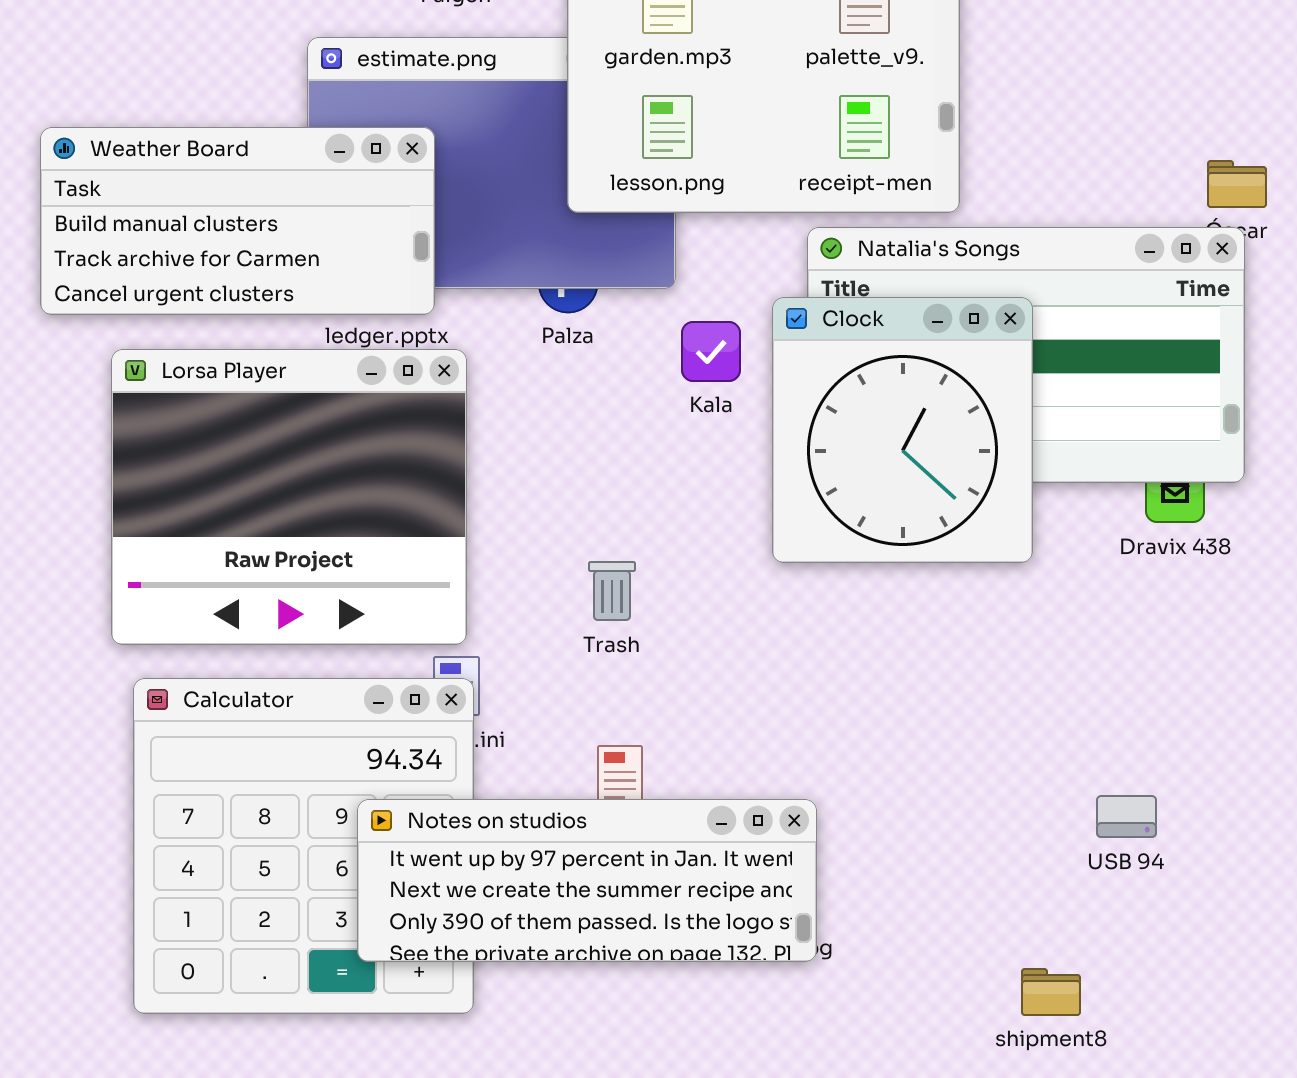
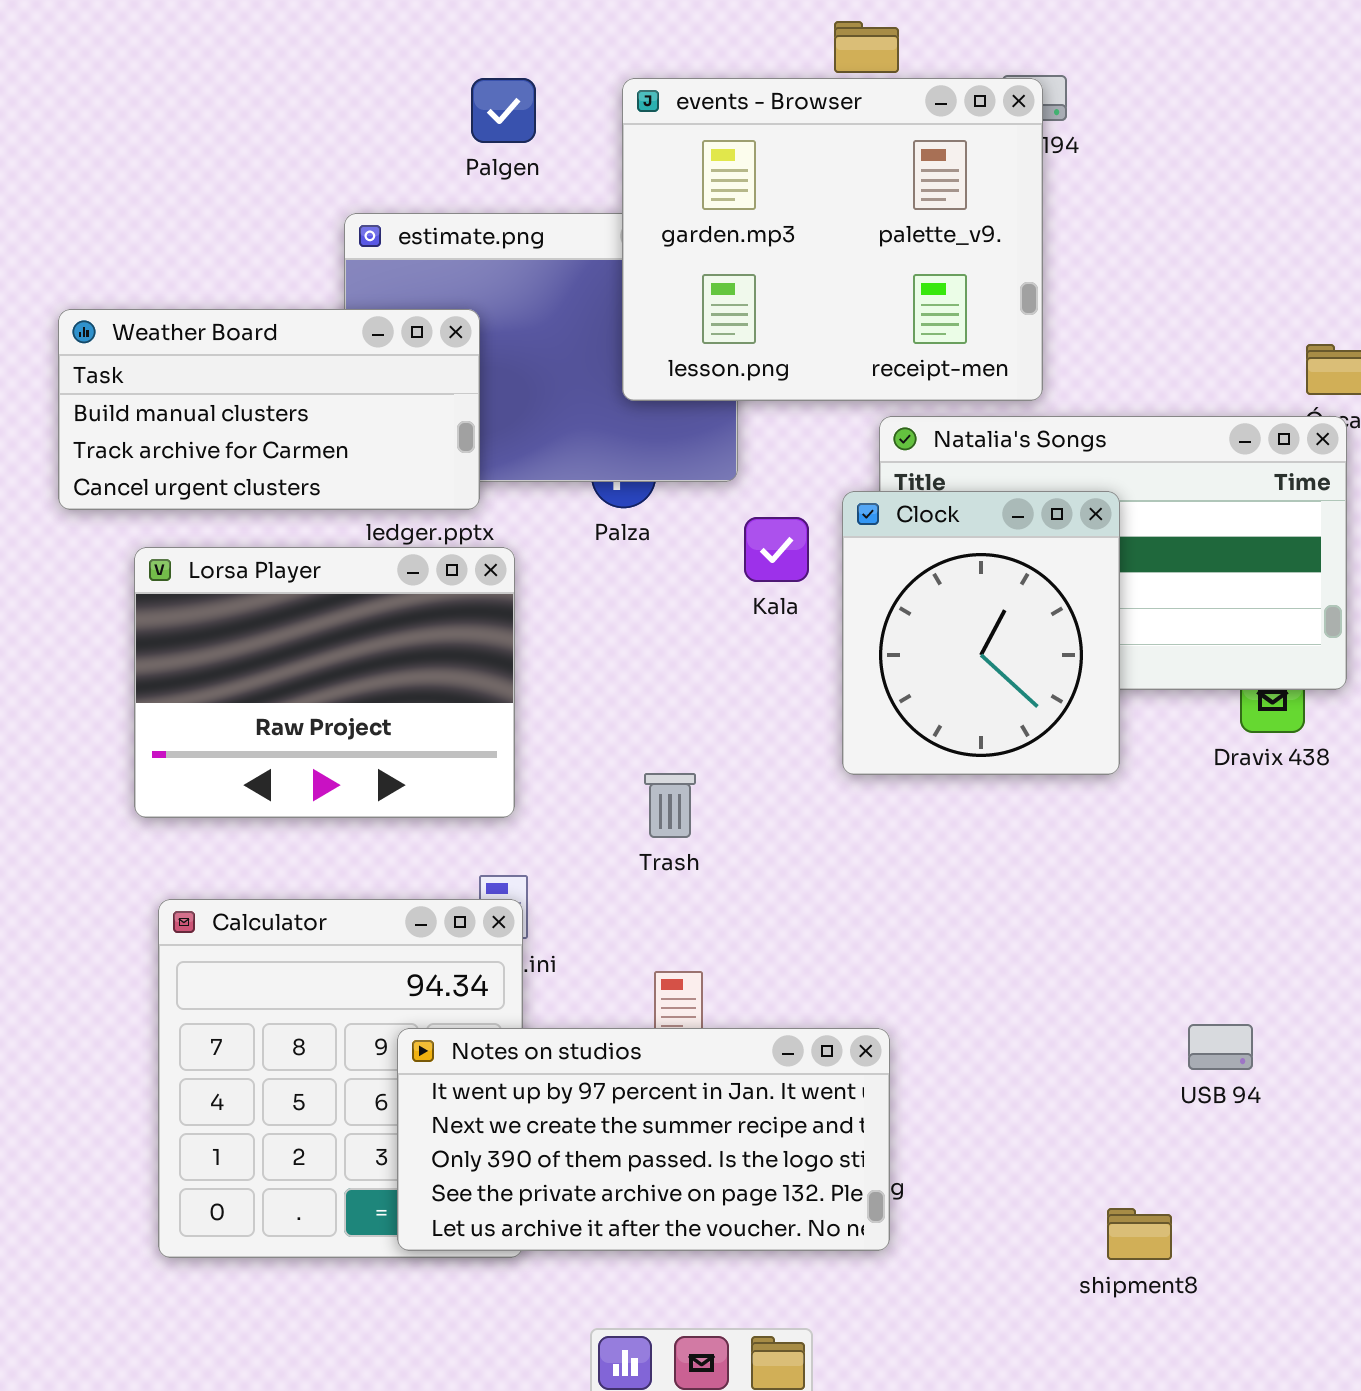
Lorsa Player: [111,349,467,645] -> [134,547,515,818], resized
Notes on studios: [357,799,817,962] -> [397,1028,890,1251], resized

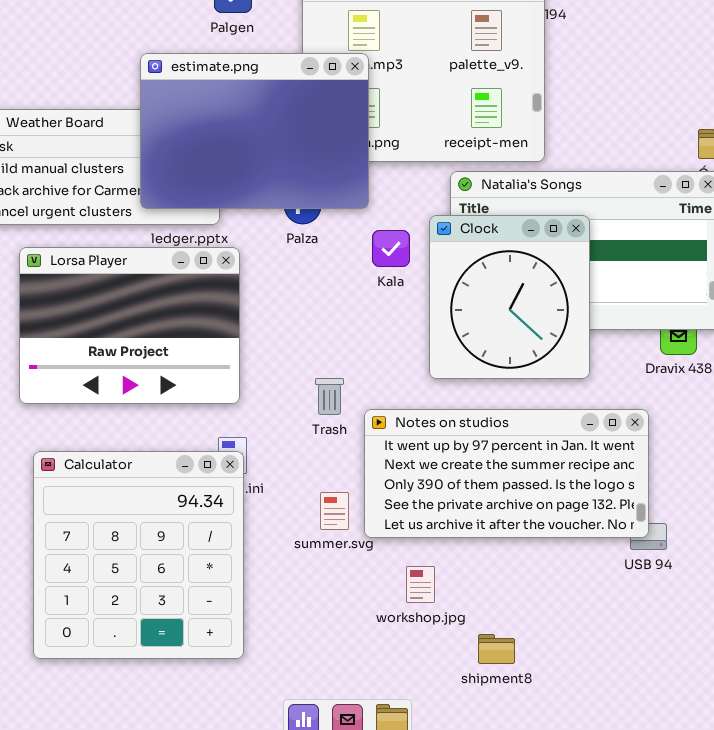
estimate.png: [344,213,738,482] -> [140,53,369,209], raised
Notes on studios: [397,1028,890,1251] -> [364,409,649,538], moved
shipment8: [1107,1208,1172,1260] -> [478,634,515,664], moved

